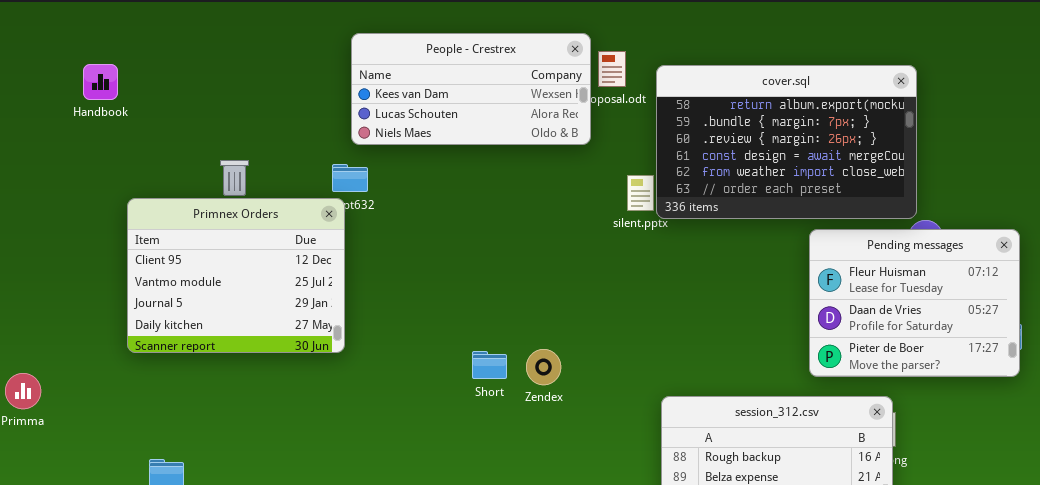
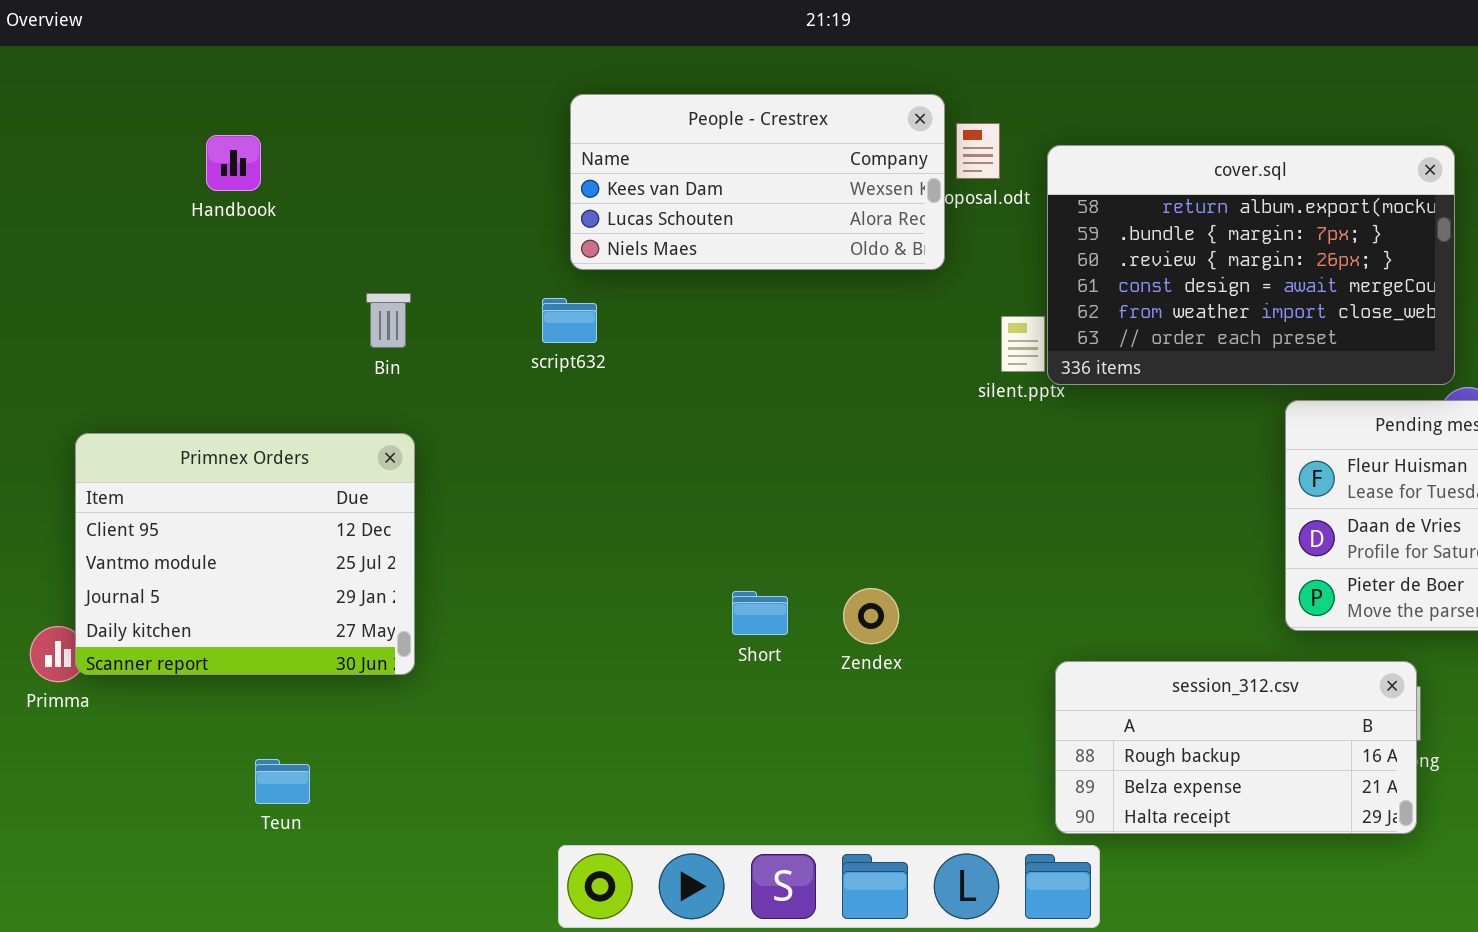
Handbook: [83,64,118,100] -> [206,135,261,191], moved
Primnex Orders: [127,198,345,353] -> [75,433,415,675], moved
Short: [472,351,507,379] -> [732,591,788,635], moved

